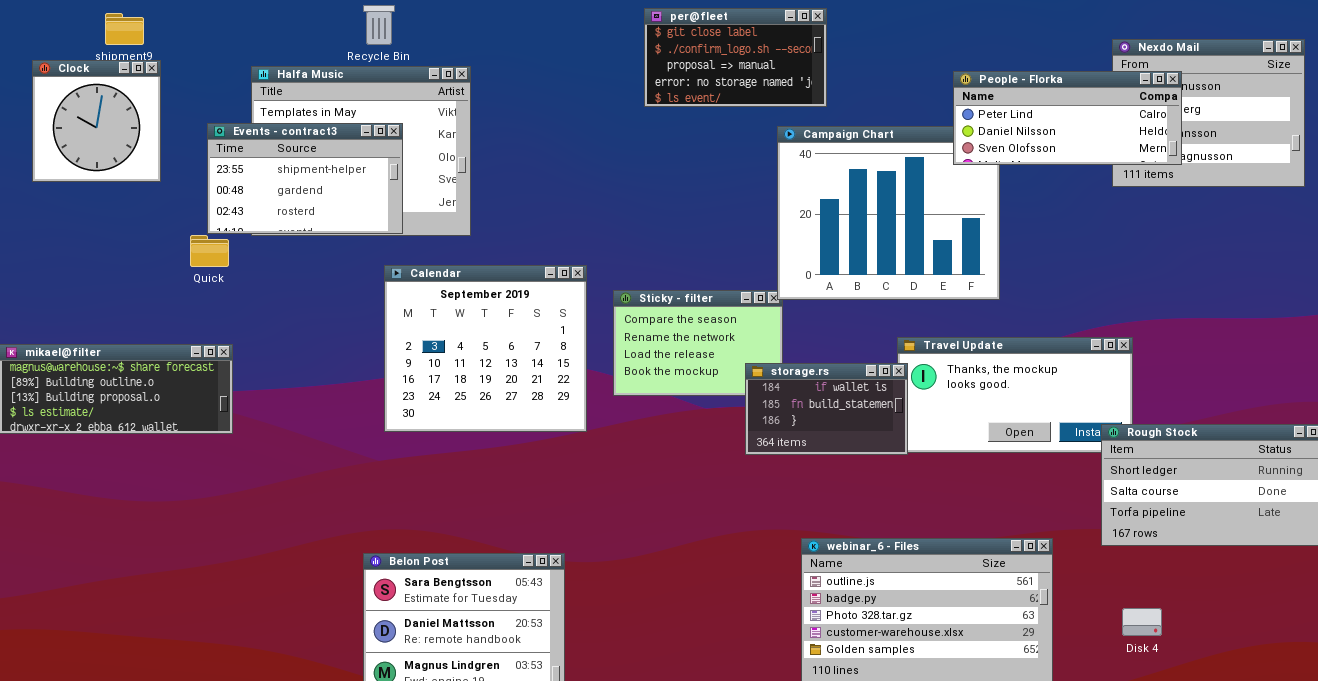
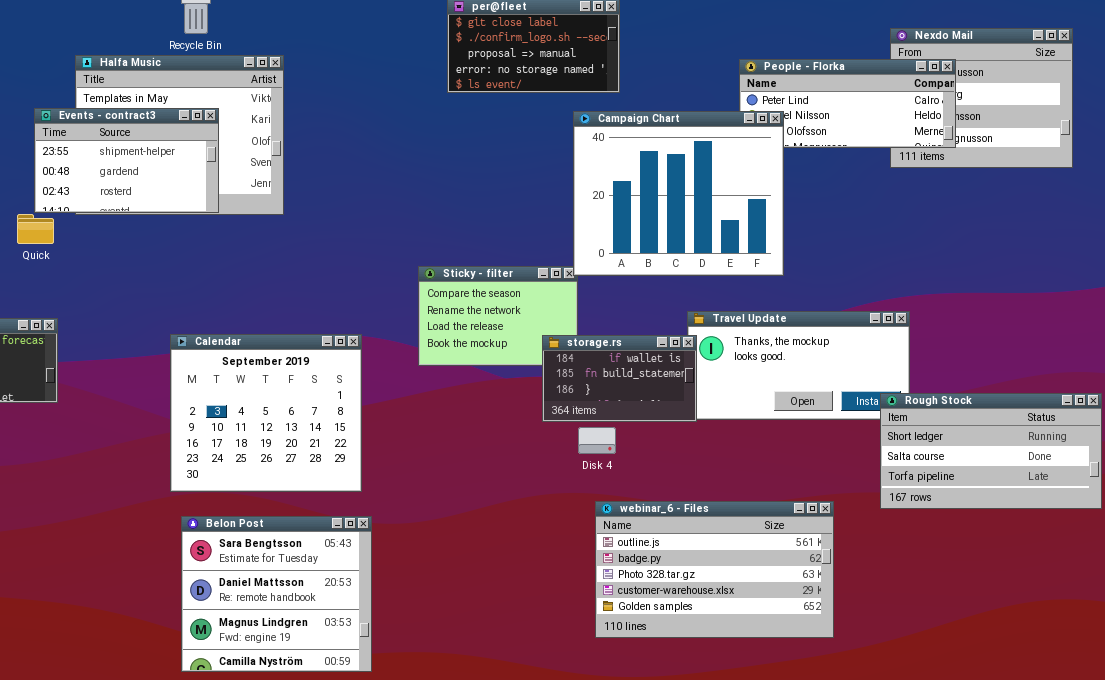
Campaign Chart: [777,126,1000,300] -> [573,111,784,276], raised
Calendar: [384,265,587,432] -> [170,334,362,492], moved
Disk 4: [1122,608,1162,636] -> [578,427,616,454], moved

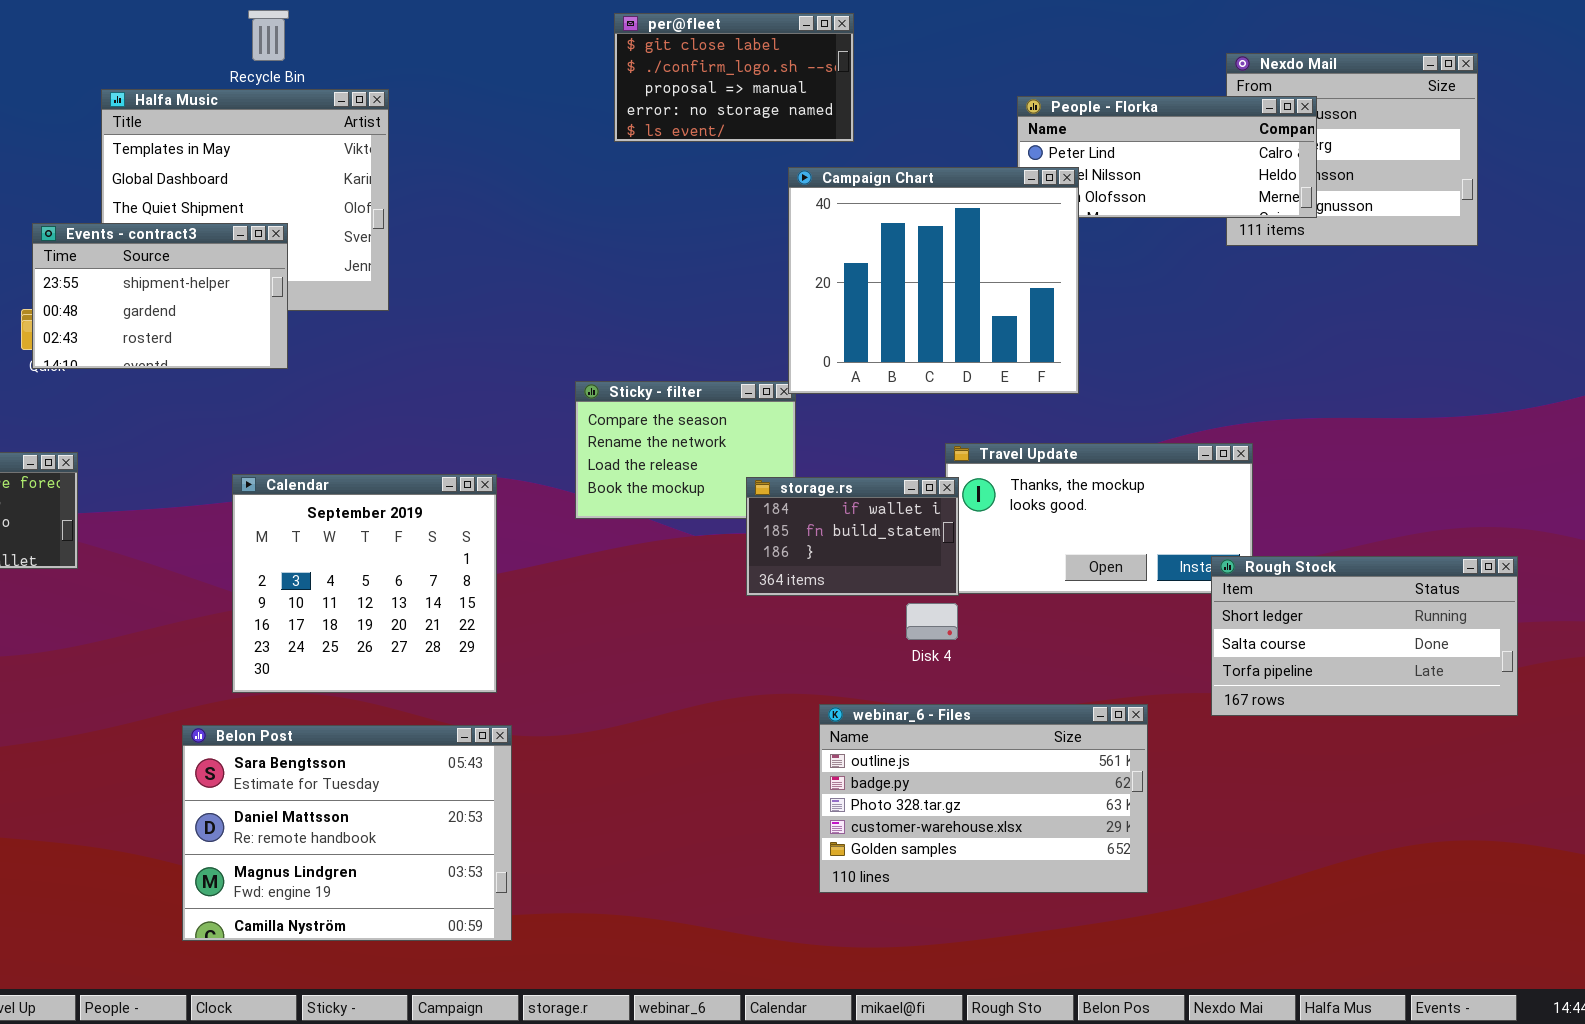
Events - contract3: [34,108,219,213] -> [32,223,288,369], moved
Disk 4: [578,427,616,454] -> [906,603,958,640], moved
Belon Post: [181,516,372,672] -> [182,725,512,941], resized

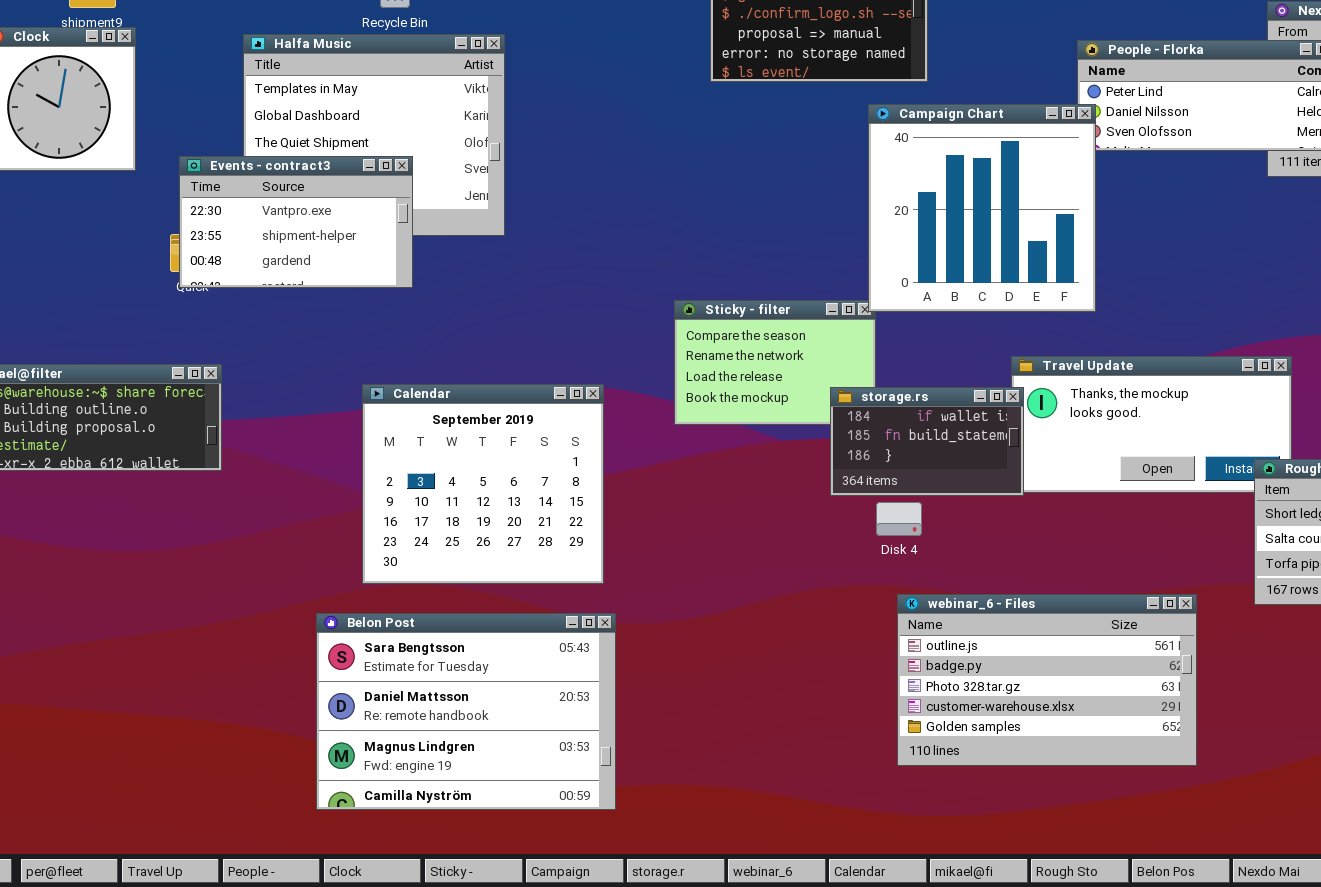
Campaign Chart: [788,167,1079,394] -> [868,104,1096,312], resized
Events - contract3: [32,223,288,369] -> [179,156,413,288], scrolled up 1 row
Disk 4: [906,603,958,640] -> [876,502,922,536], moved

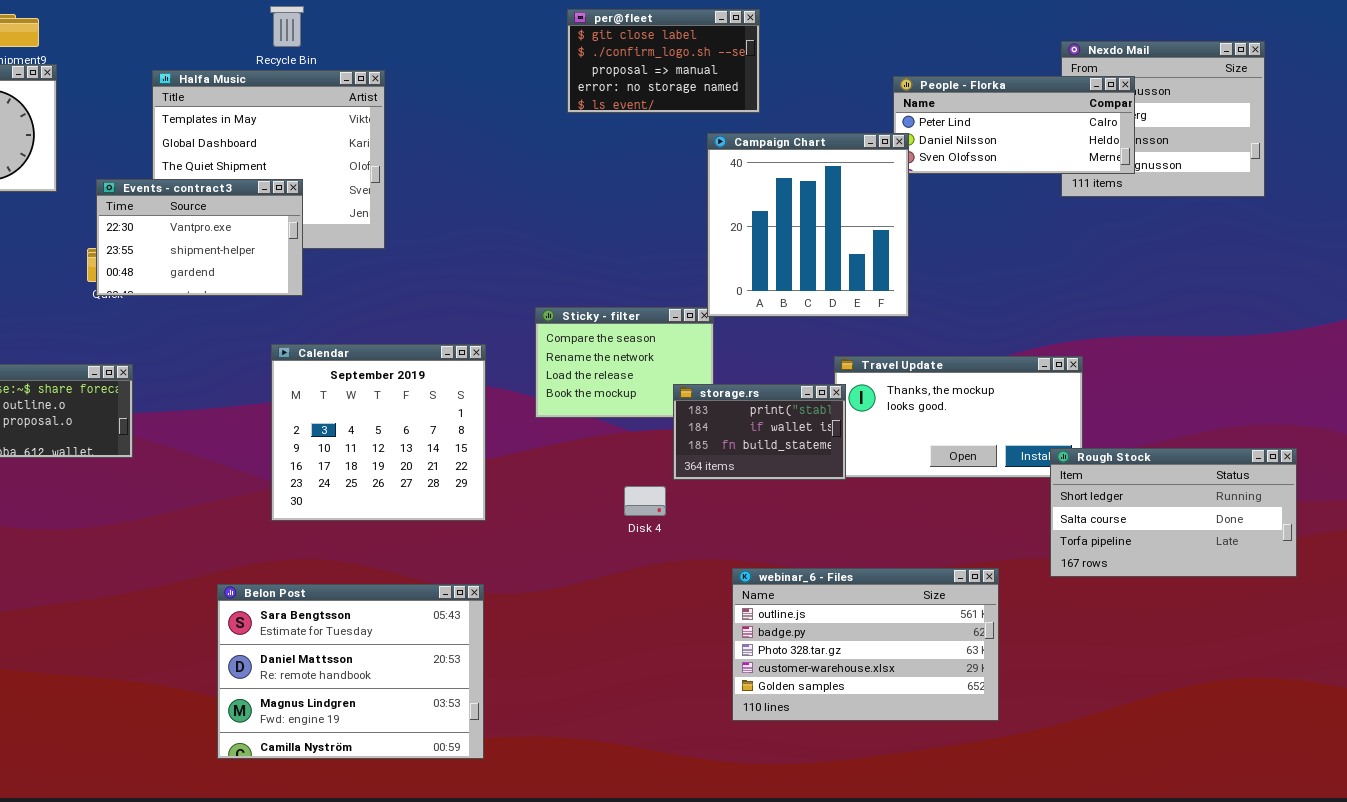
Calendar: [362,384,604,584] -> [271,344,486,521], moved
storage.rs: [830,387,1024,496] -> [673,384,846,480], scrolled up 1 row
Disk 4: [876,502,922,536] -> [624,486,666,516], moved

